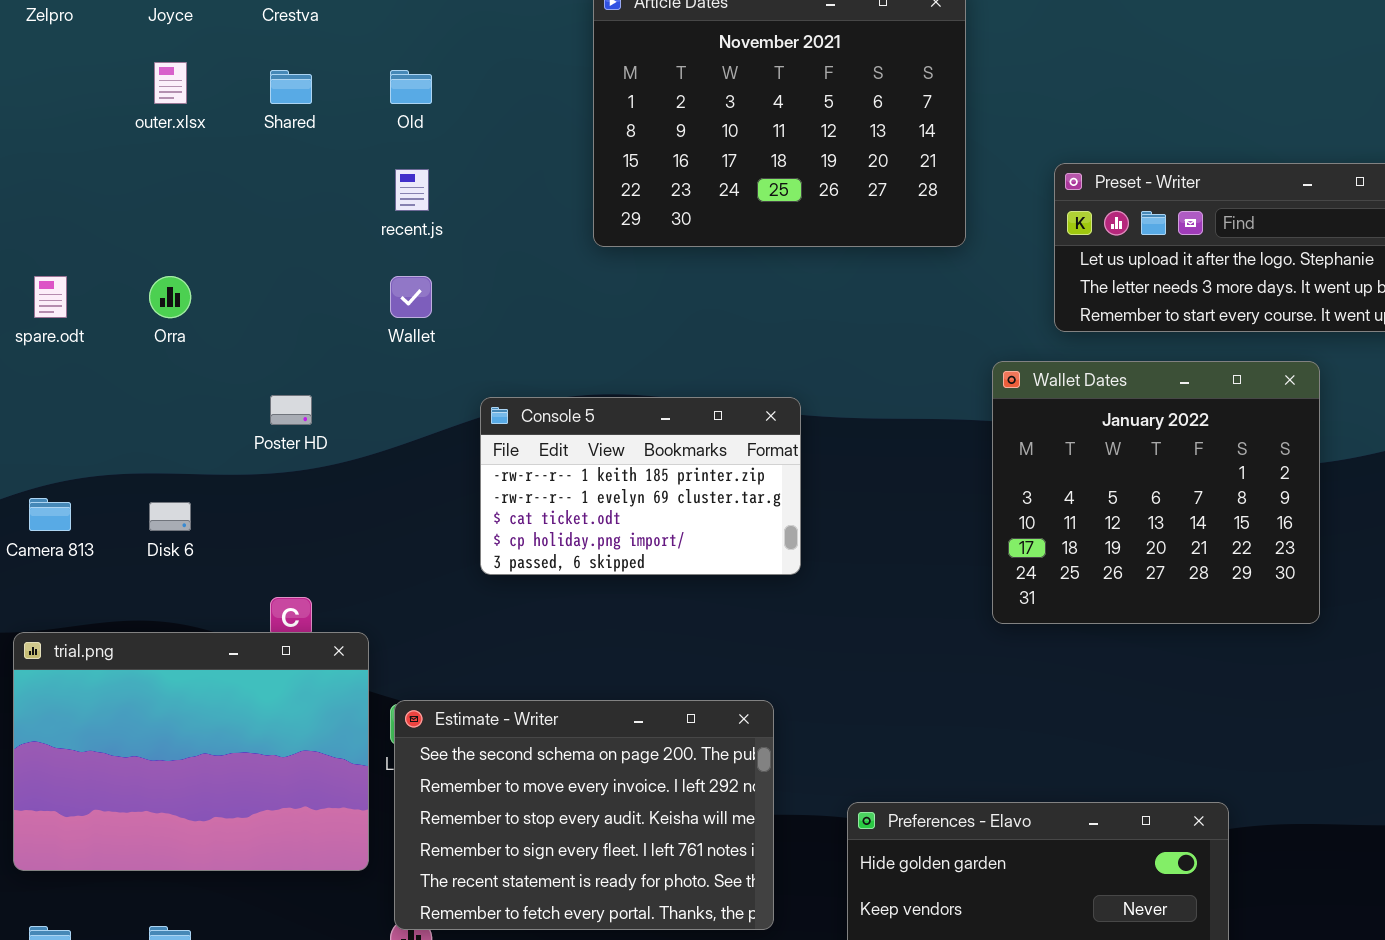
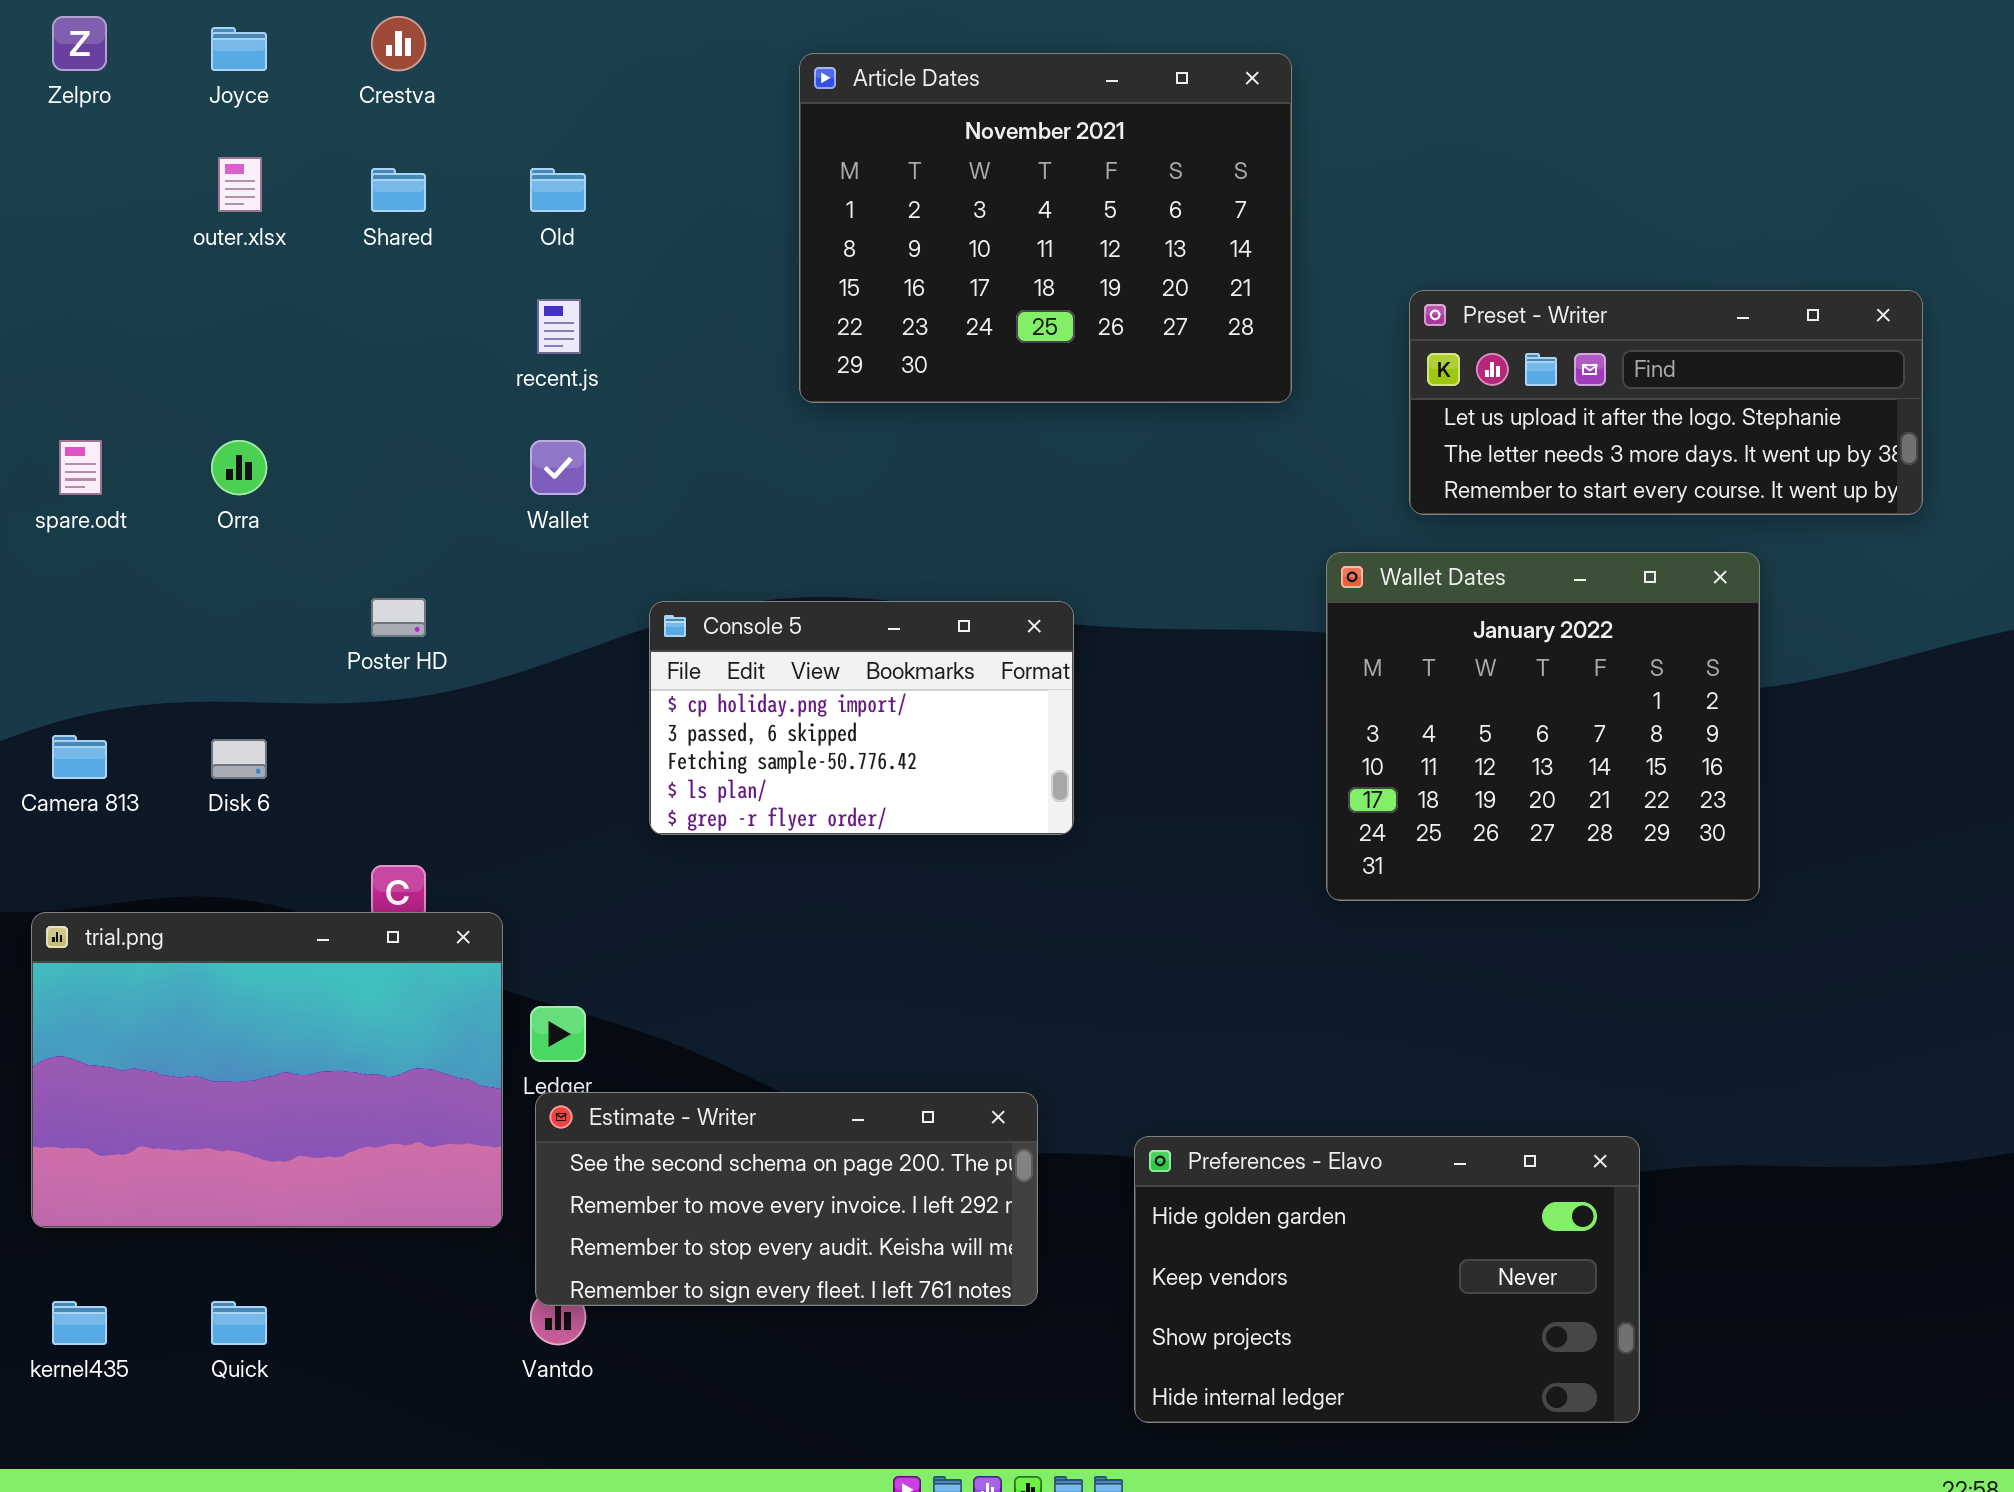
Console 5: [480,397,801,575] -> [649,601,1074,835], scrolled down 3 rows
Estimate - Writer: [394,700,774,930] -> [535,1092,1038,1306], resized

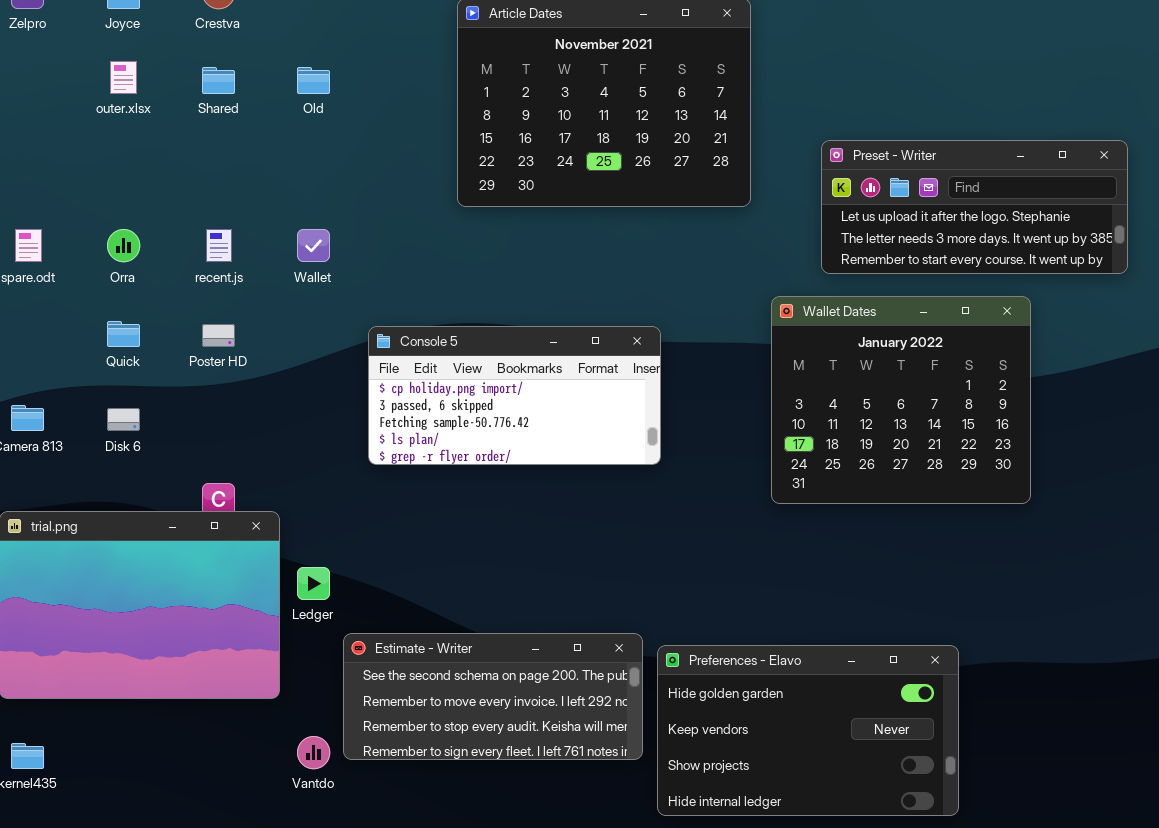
recent.js: [537,299,581,354] -> [206,229,232,262], moved
Console 5: [649,601,1074,835] -> [368,326,661,465], resized
Estimate - Writer: [535,1092,1038,1306] -> [343,633,643,760], moved
Quick: [211,1301,267,1345] -> [107,321,140,347], moved

